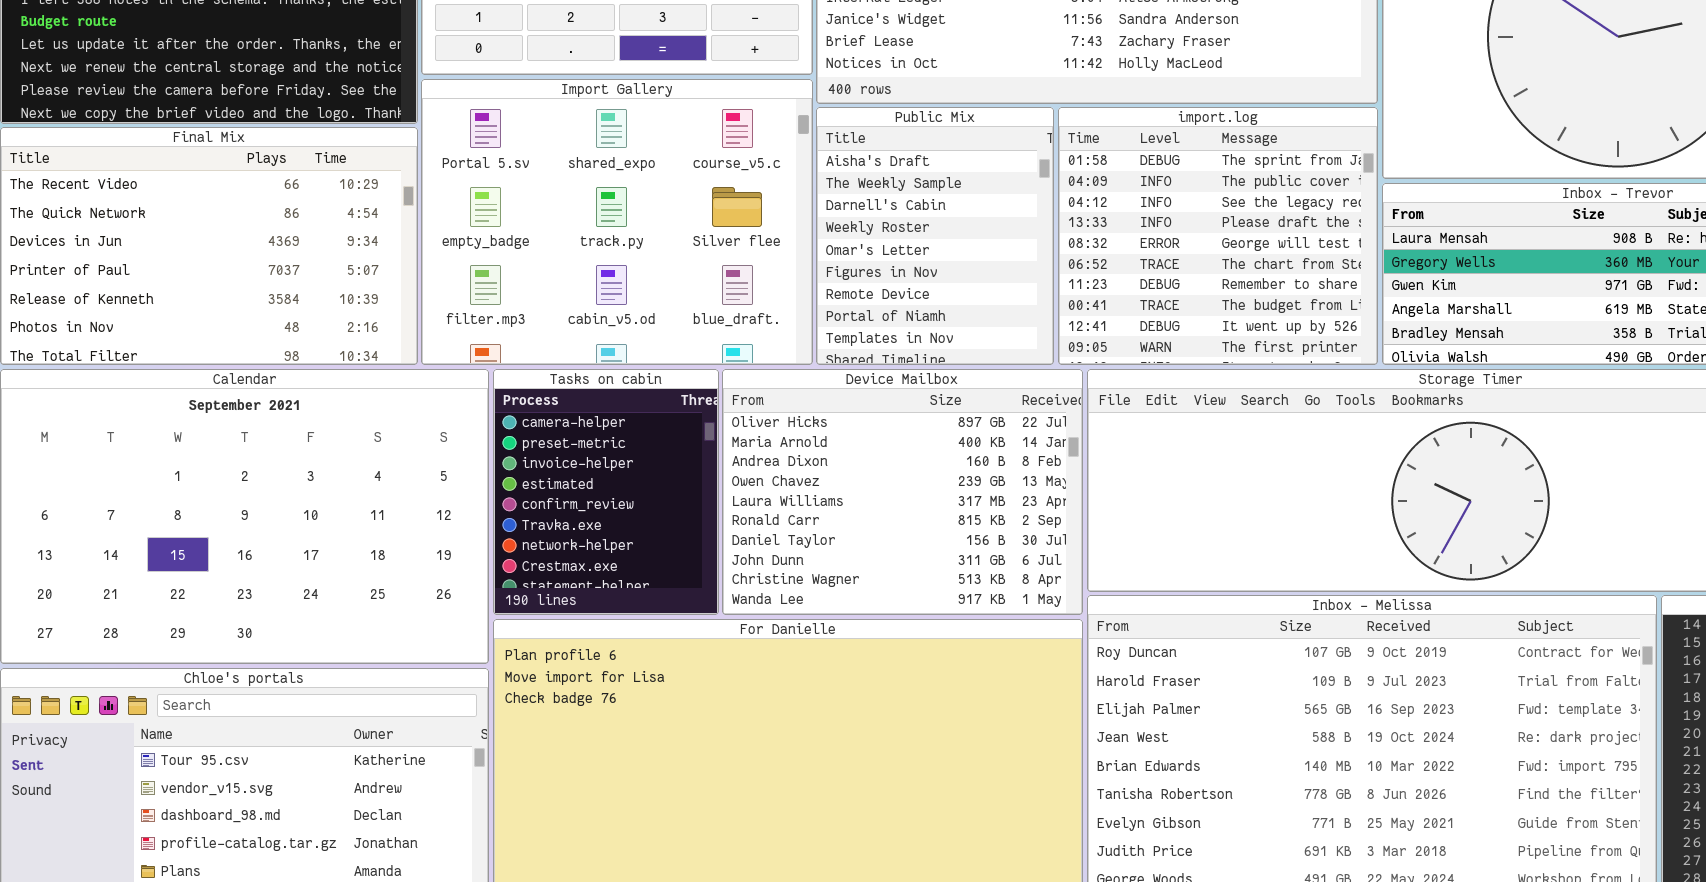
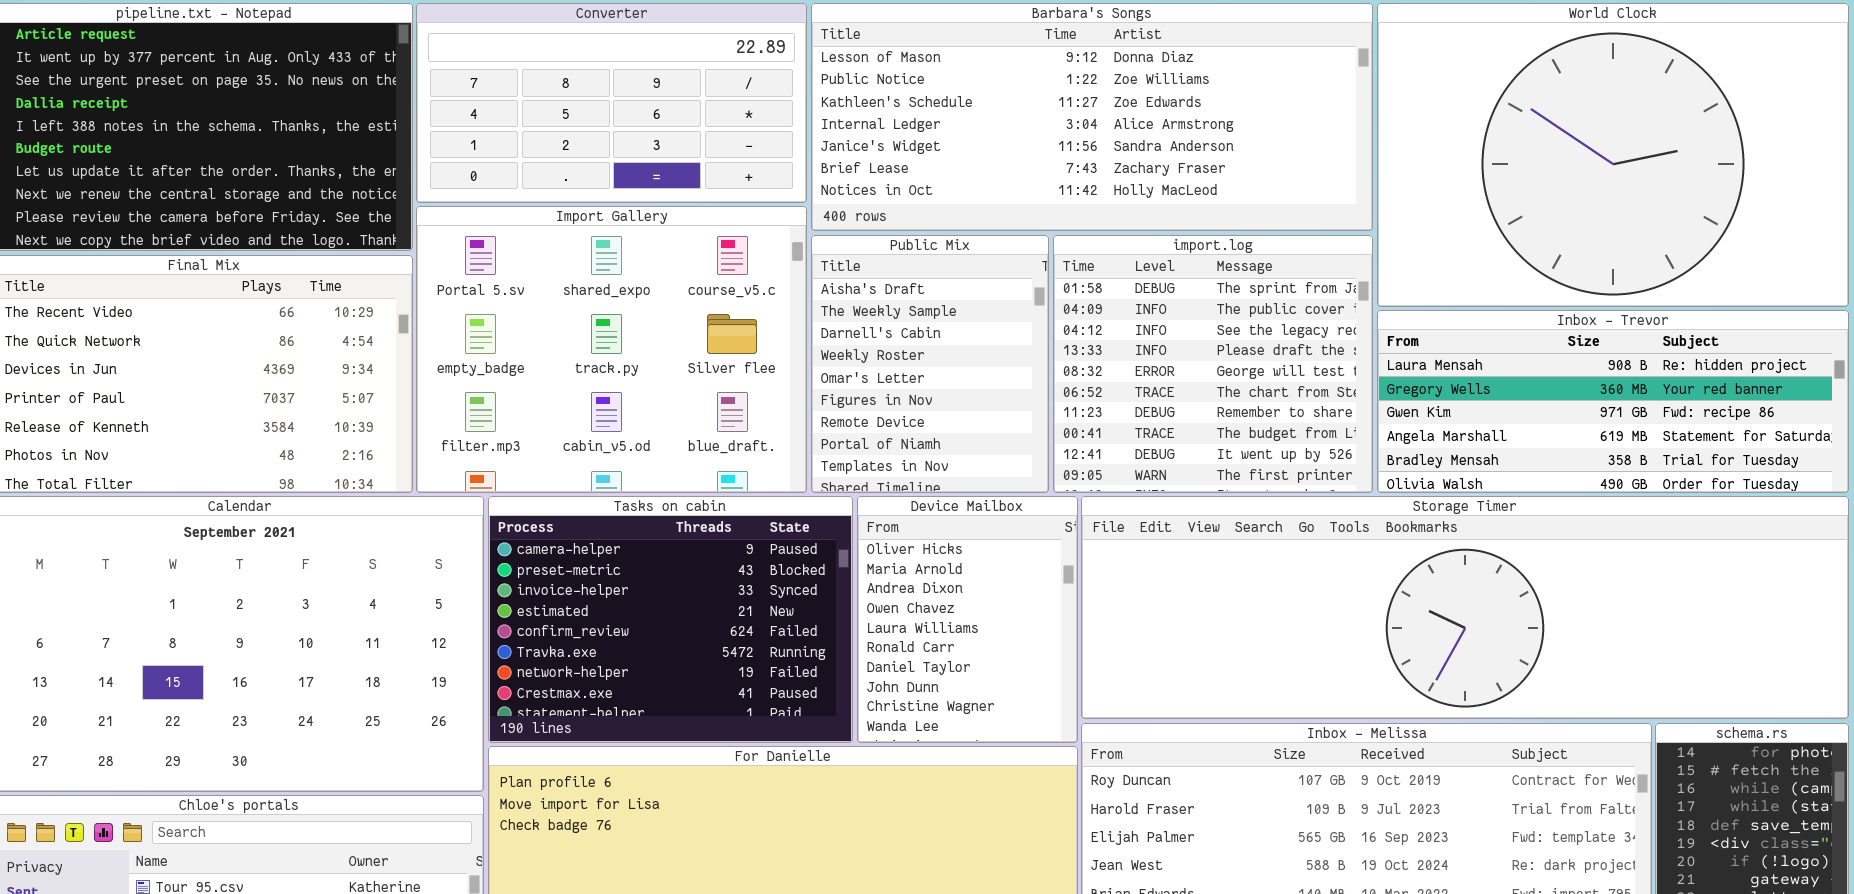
Tasks on cabin: [493,369,719,615] -> [488,496,853,743], resized
Device Mailbox: [722,369,1083,615] -> [857,496,1078,743], resized

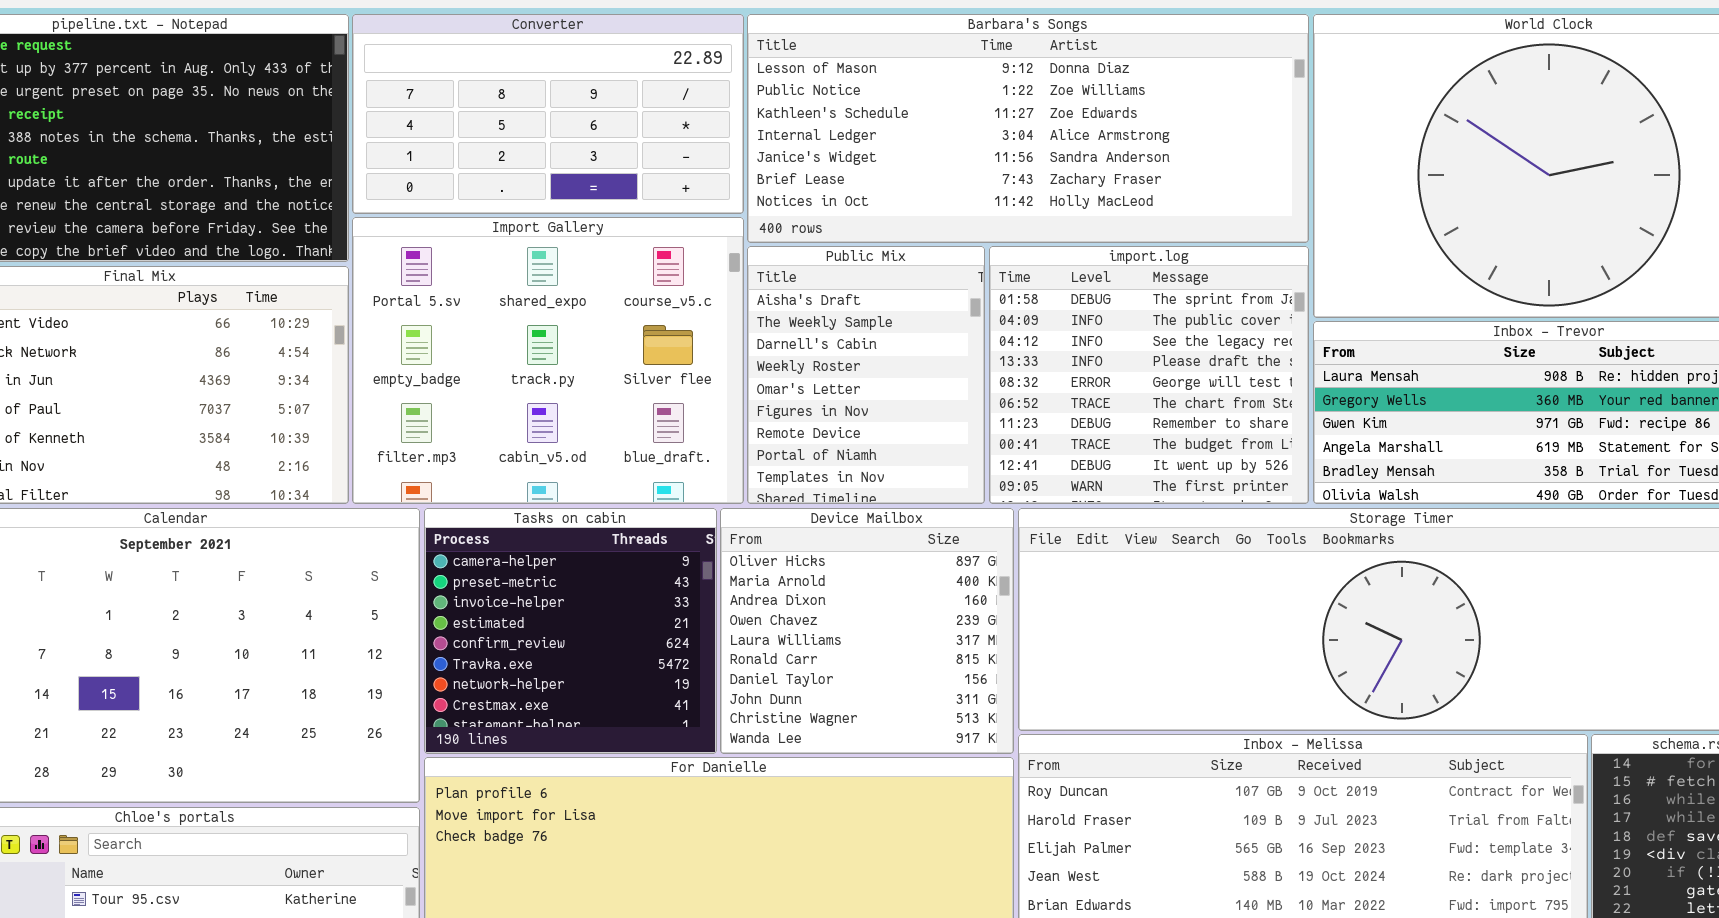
Tasks on cabin: [488,496,853,743] -> [424,508,717,754], resized
Device Mailbox: [857,496,1078,743] -> [720,508,1014,754], resized

